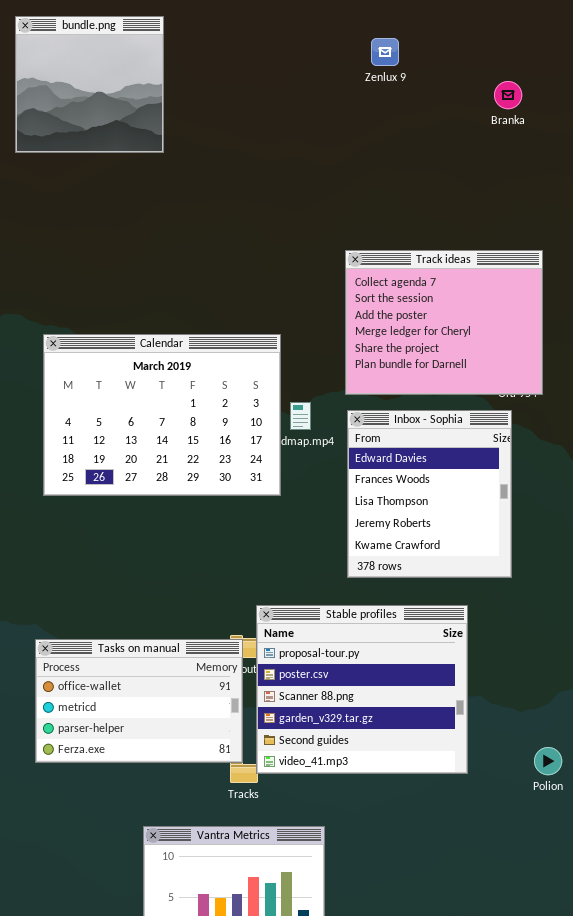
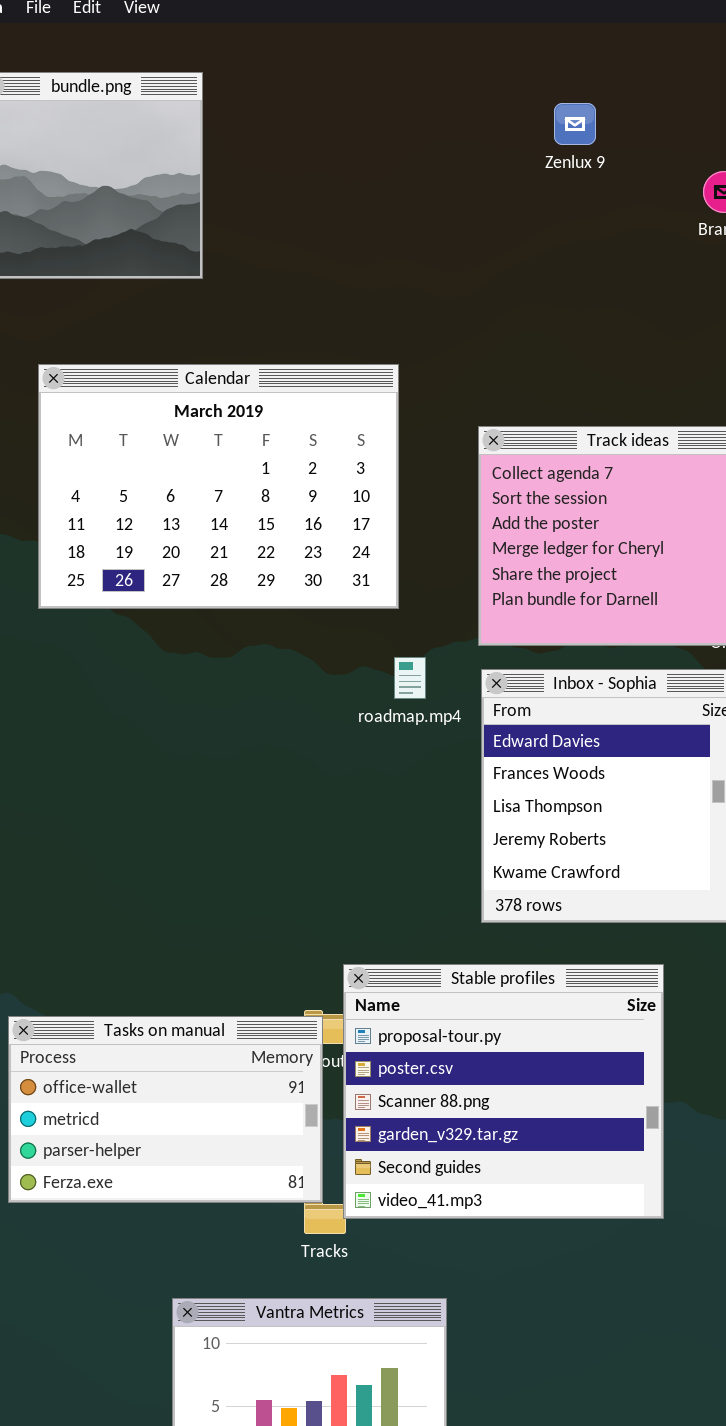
Zenlux 9: [371,38,399,66] -> [554,103,596,145], moved
Calendar: [43,334,281,496] -> [38,364,399,609], moved

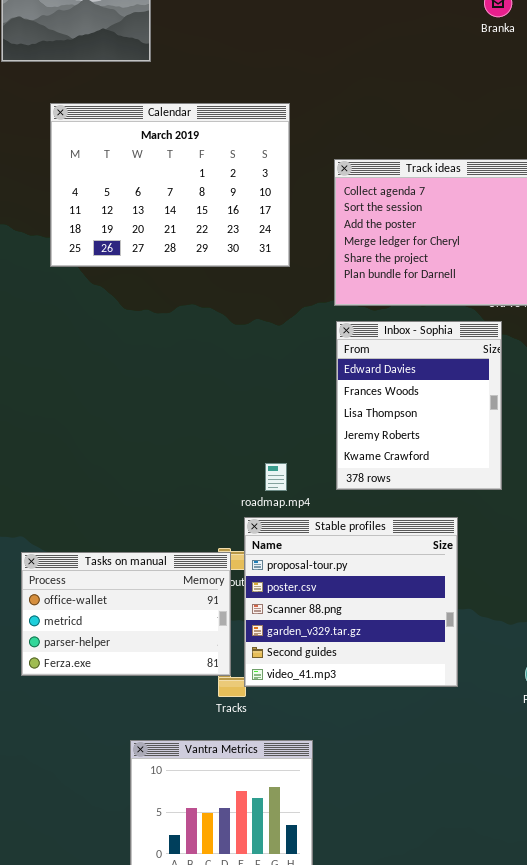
Calendar: [38,364,399,609] -> [50,103,290,267], moved
roadmap.mp4: [394,657,426,699] -> [265,463,287,491], moved

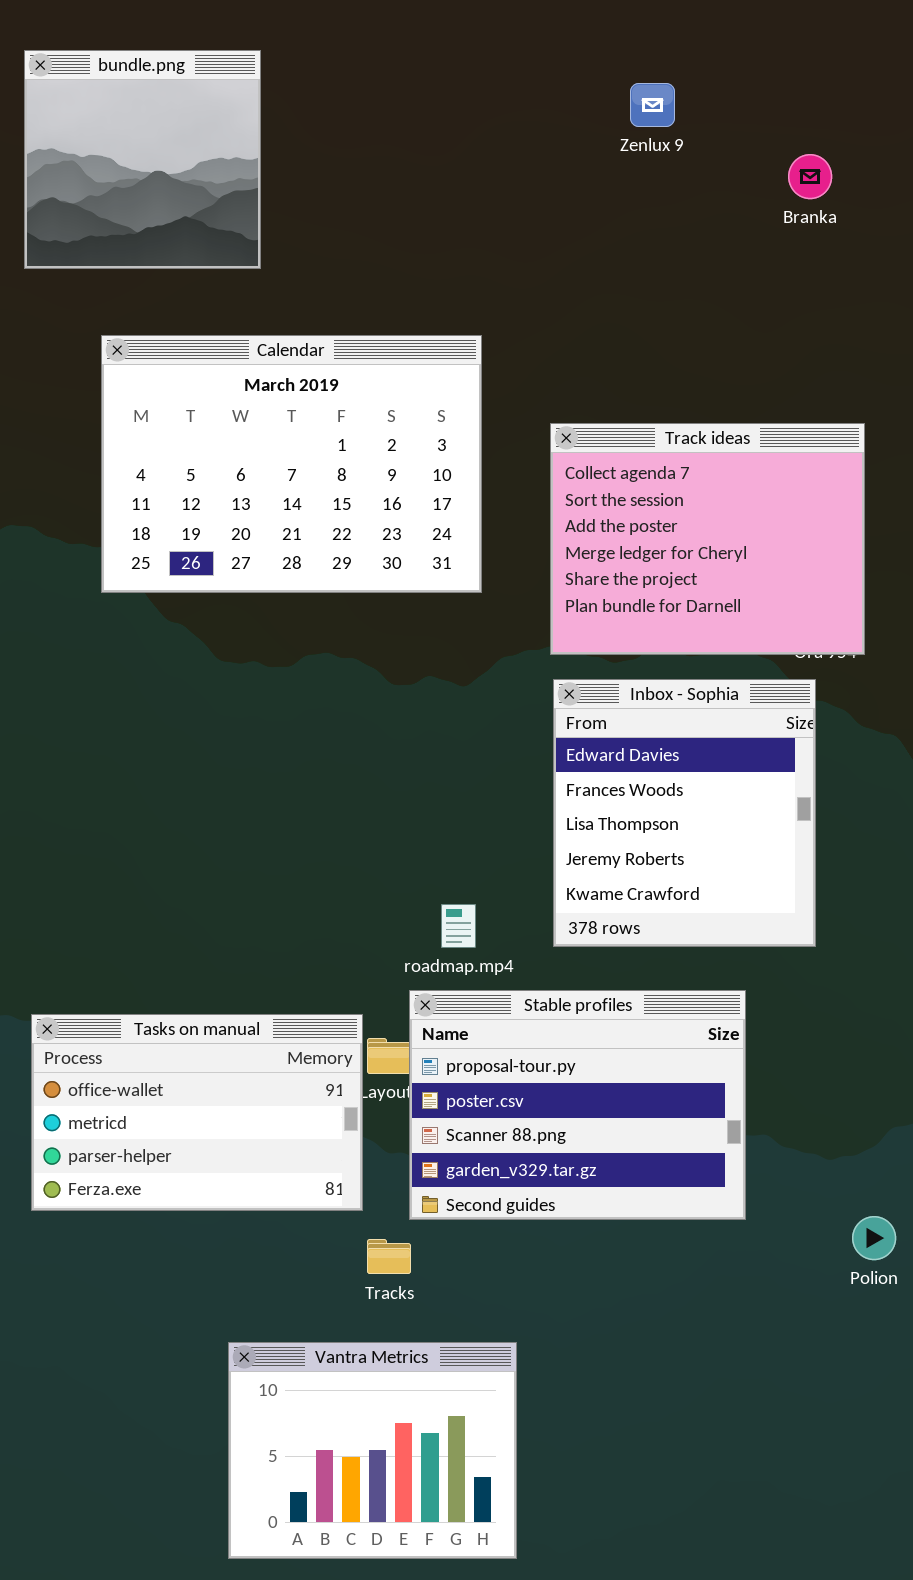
Stable profiles: [244,517,458,687] -> [409,990,746,1220], resized
Tasks on manual: [21,552,231,676] -> [31,1014,363,1211], moved

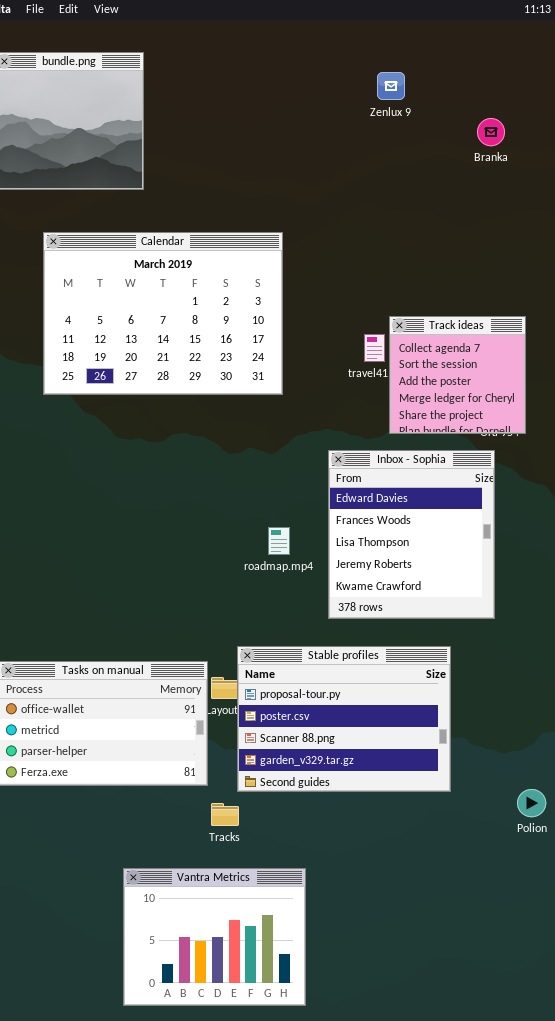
Track ideas: [550,423,865,655] -> [389,316,526,434], resized
roadmap.mp4: [441,904,476,948] -> [268,527,290,555], moved

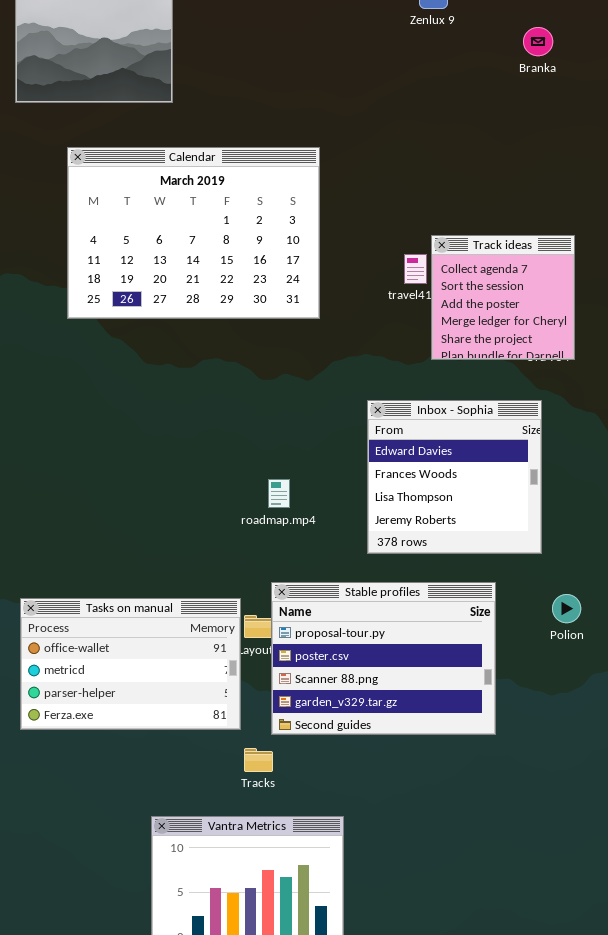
Inbox - Sophia: [328,450,495,619] -> [367,400,542,554], resized
roadmap.mp4: [268,527,290,555] -> [268,479,290,508], moved
Polion: [517,789,546,817] -> [552,594,581,623], moved

